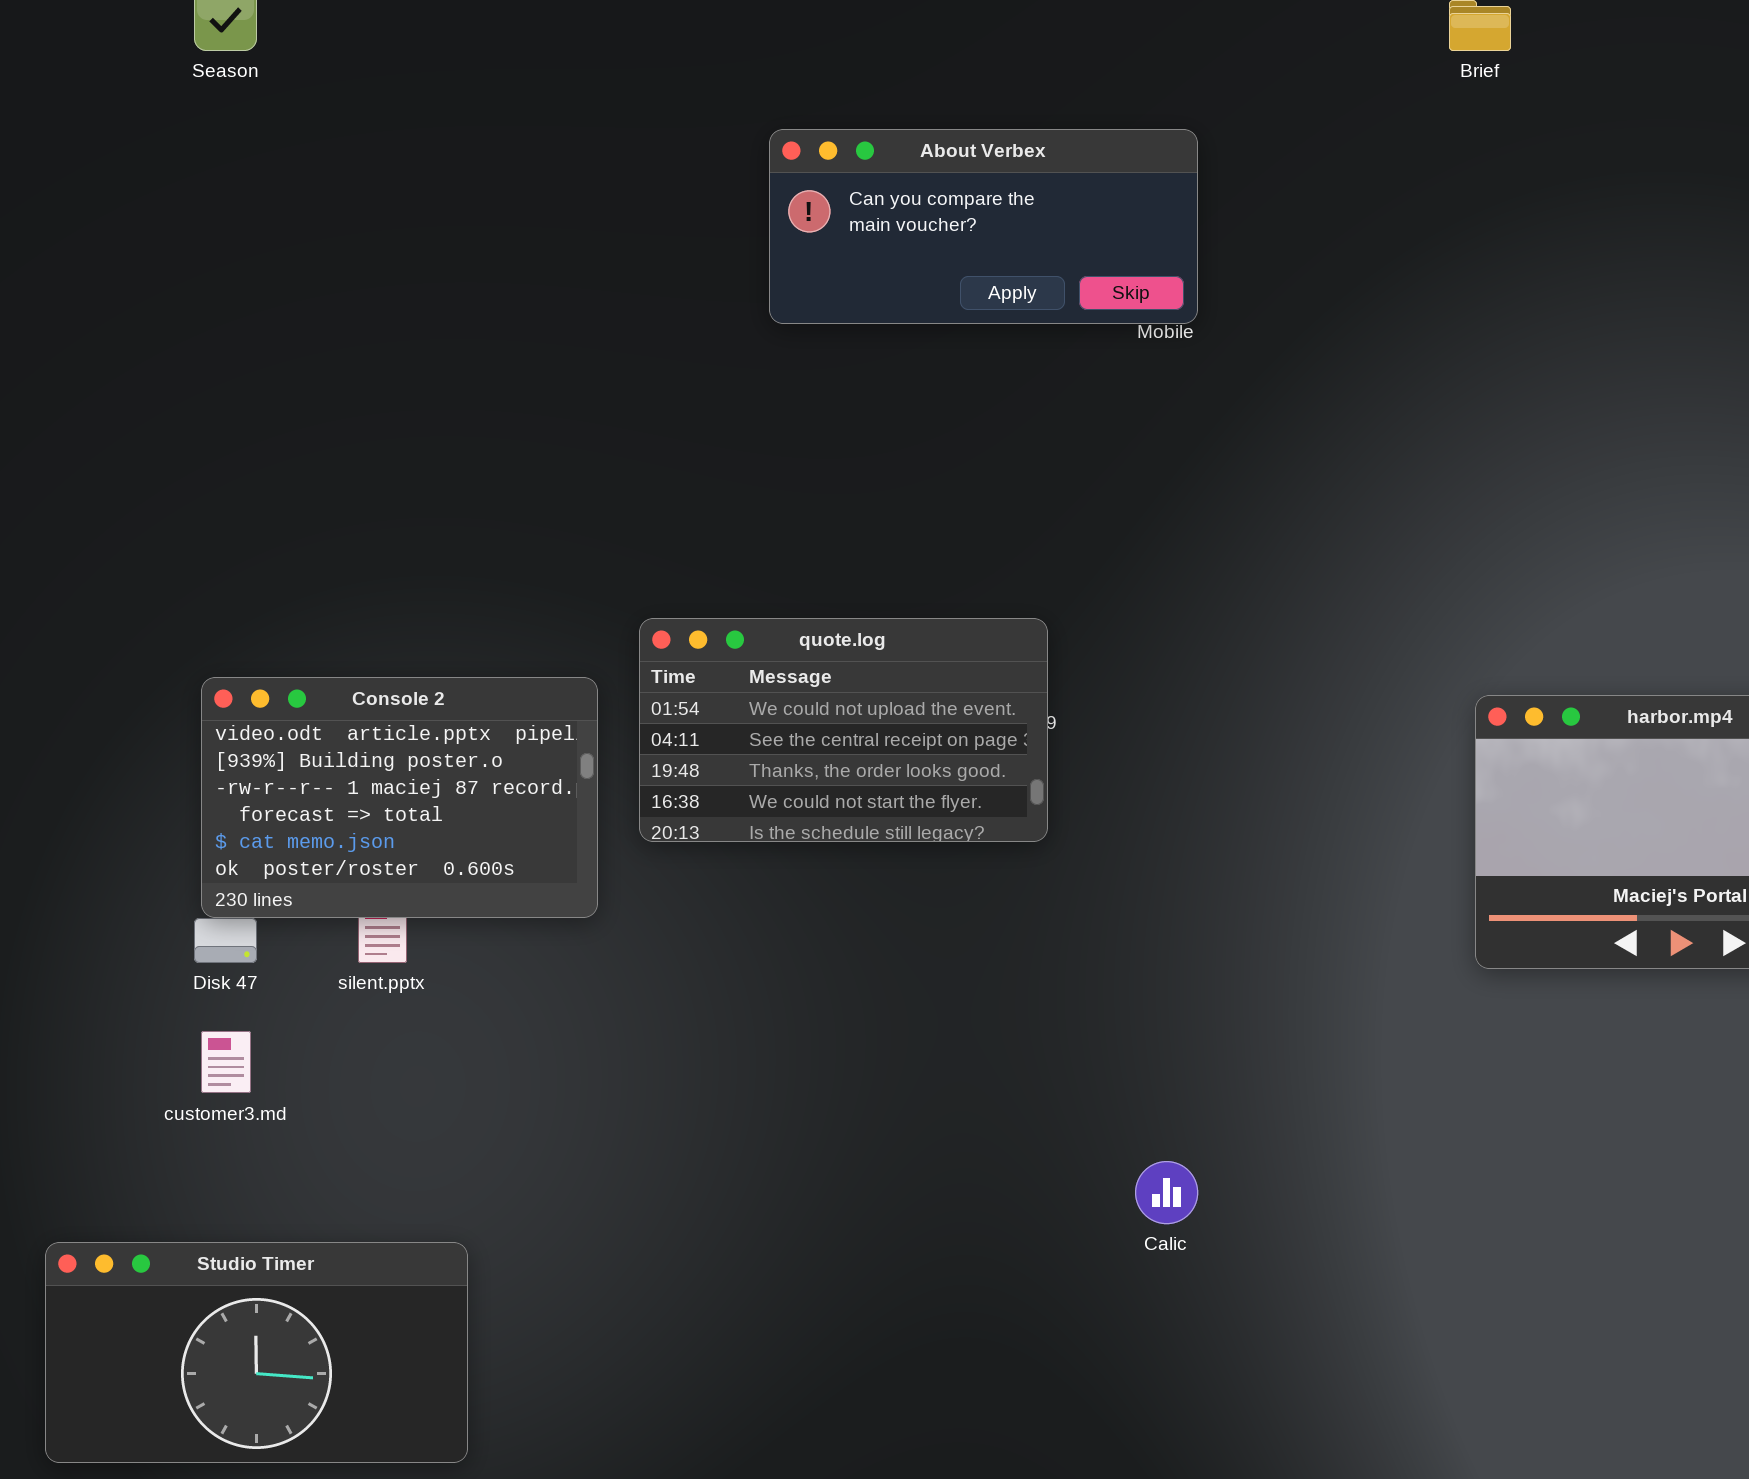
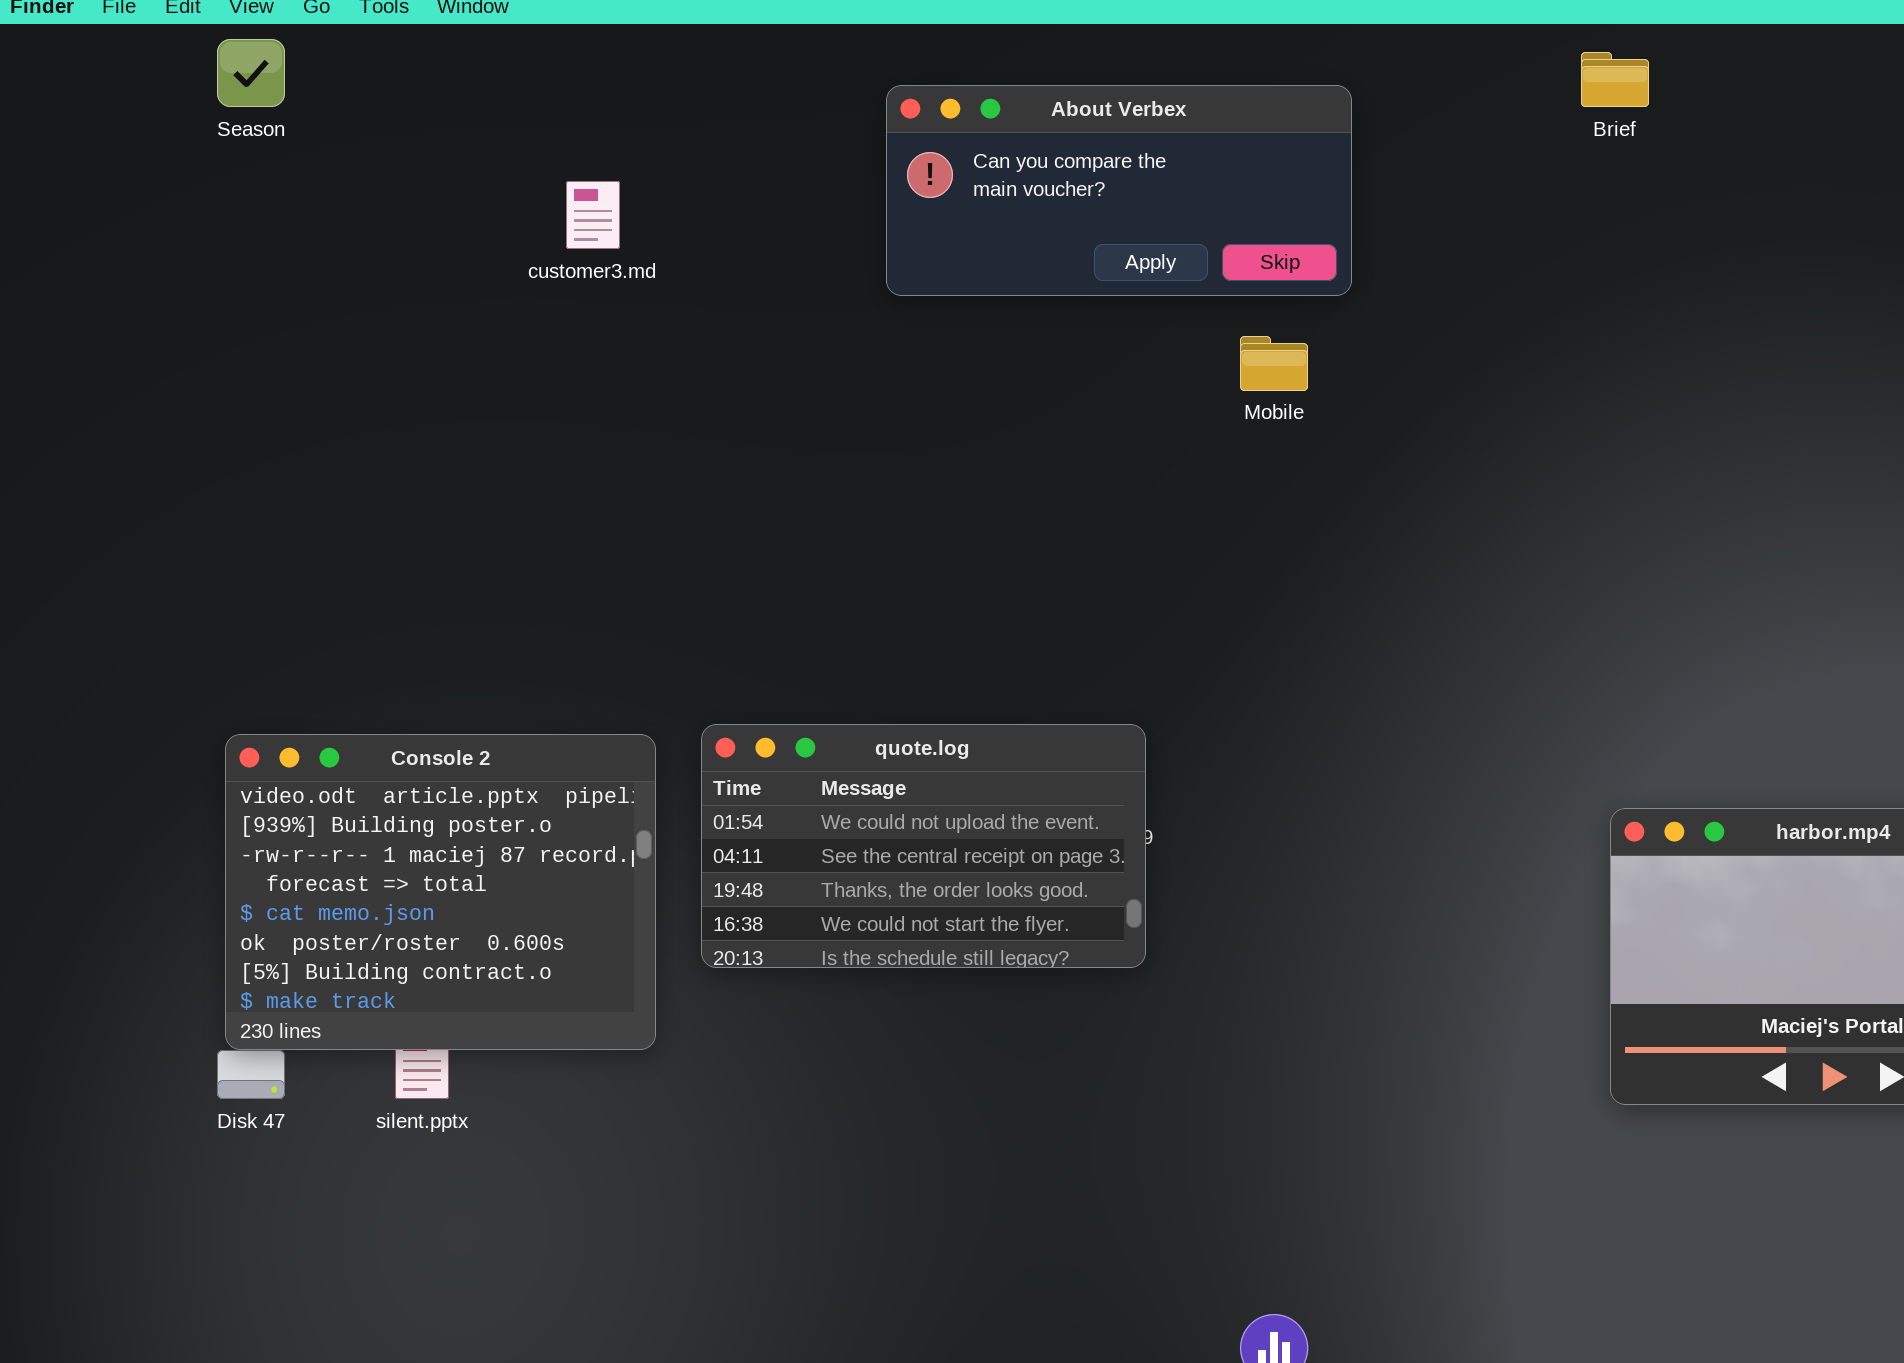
About Verbex: [769,129,1198,324] -> [886,85,1352,296], moved
Console 2: [201,677,598,918] -> [225,734,656,1050], resized
customer3.md: [201,1031,251,1093] -> [566,181,620,249], moved

